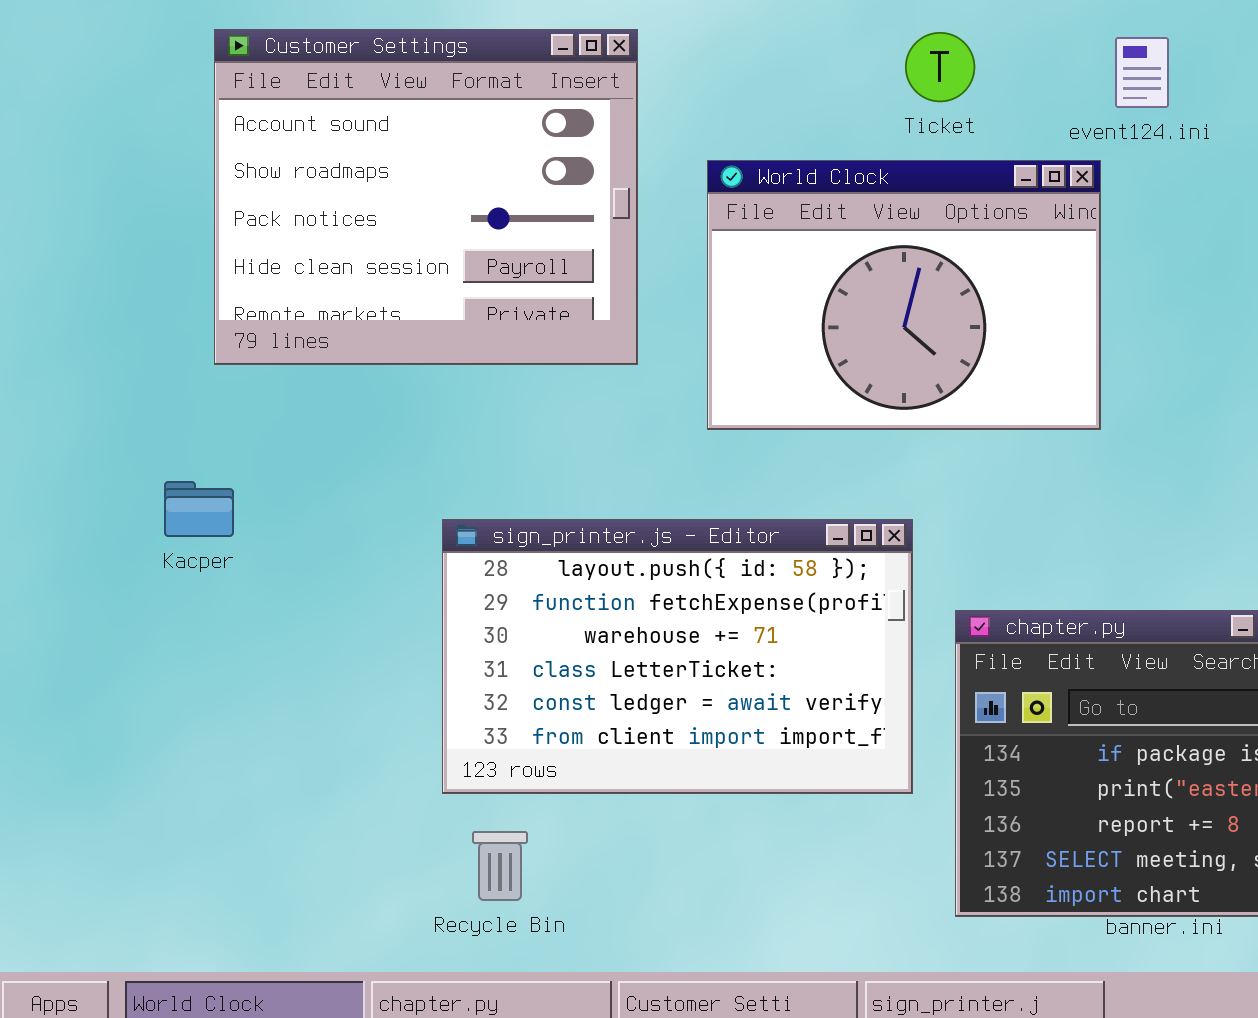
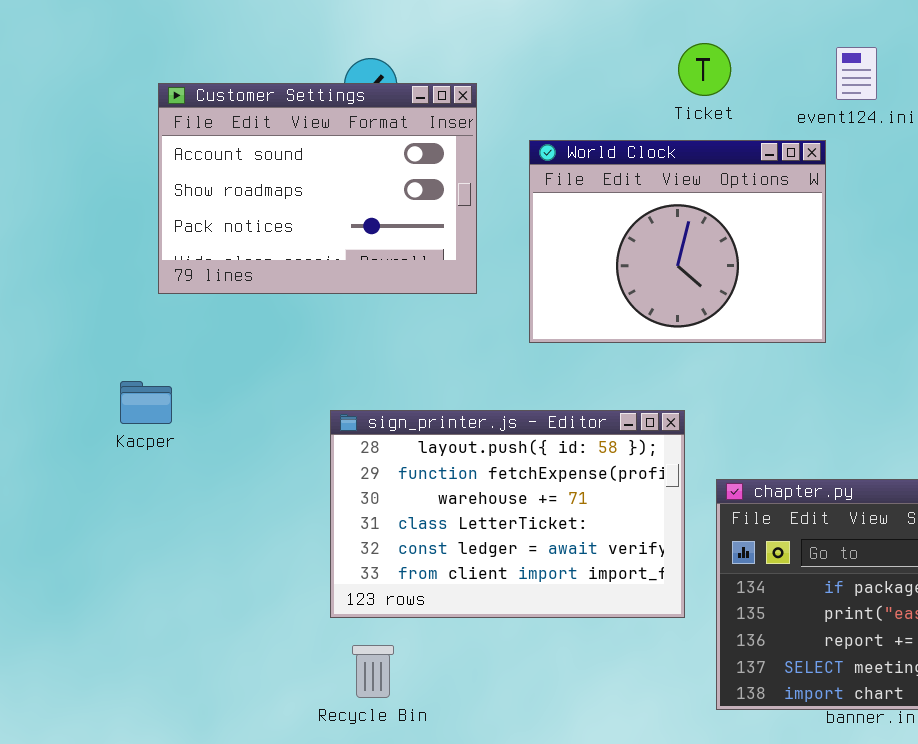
Customer Settings: [214,29,638,365] -> [158,83,477,294], resized

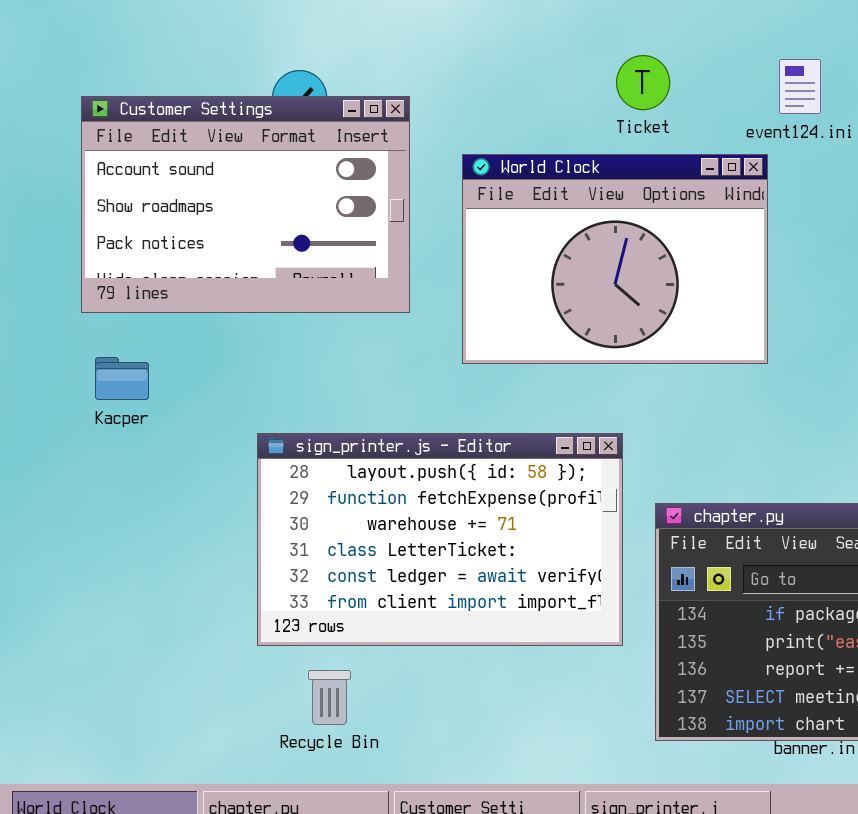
Kacper: [120,381,172,424] -> [95,357,149,400], moved
Recycle Bin: [352,645,394,698] -> [308,670,351,725], moved

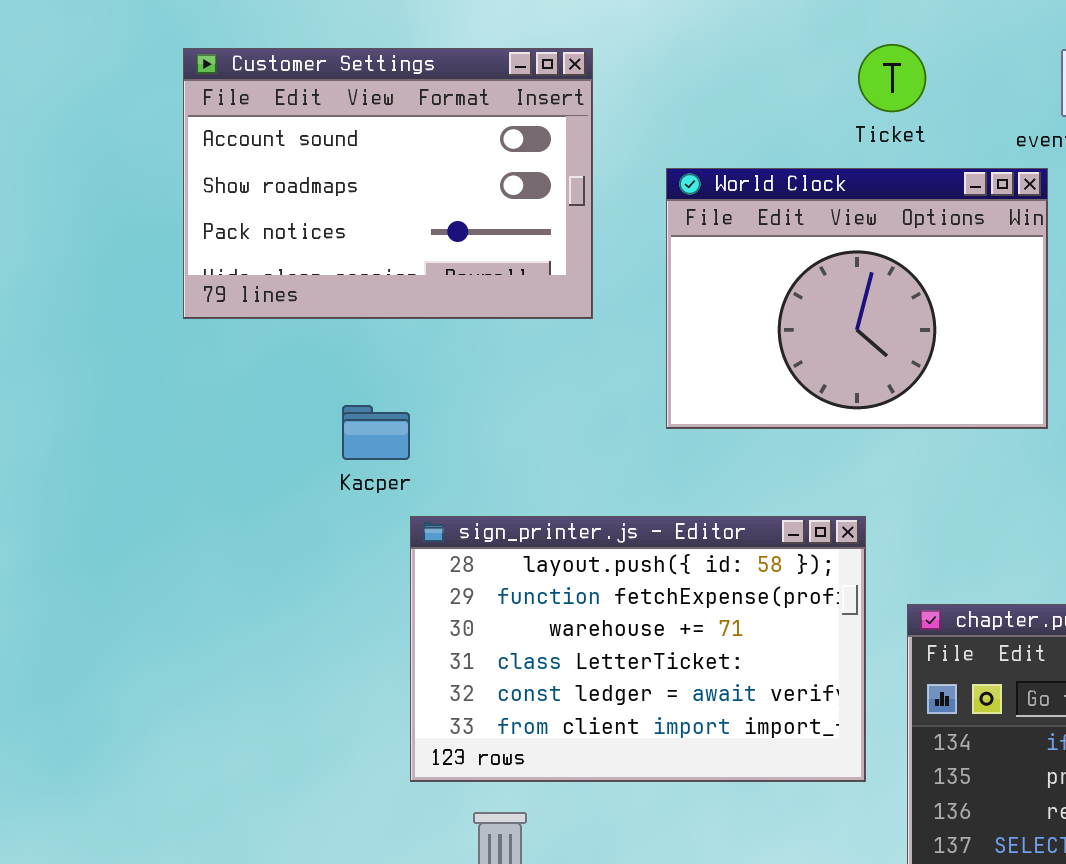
Customer Settings: [81,96,410,313] -> [183,48,593,319], moved
Kacper: [95,357,149,400] -> [342,405,410,460], moved

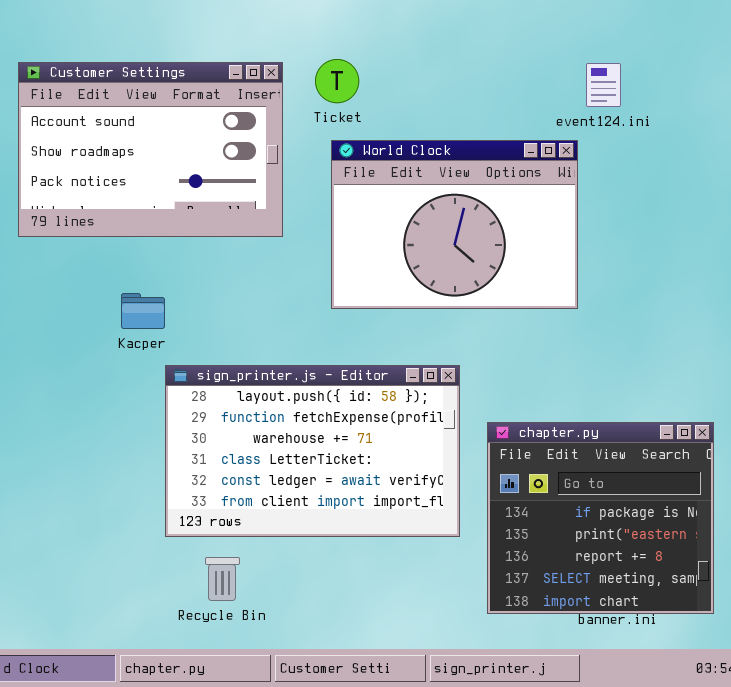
Ticket: [858,44,926,112] -> [315,59,359,103], moved

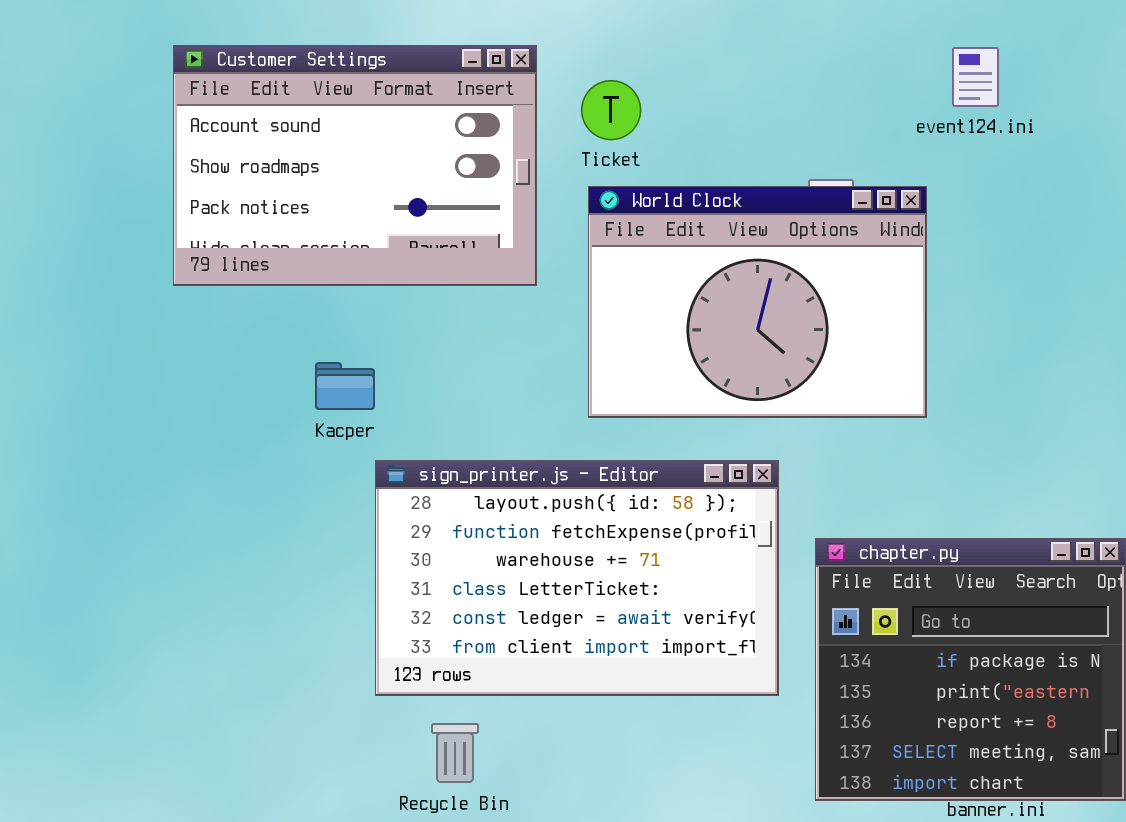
Ticket: [315,59,359,103] -> [581,80,641,140], moved
World Clock: [331,140,578,309] -> [588,186,927,418], moved

